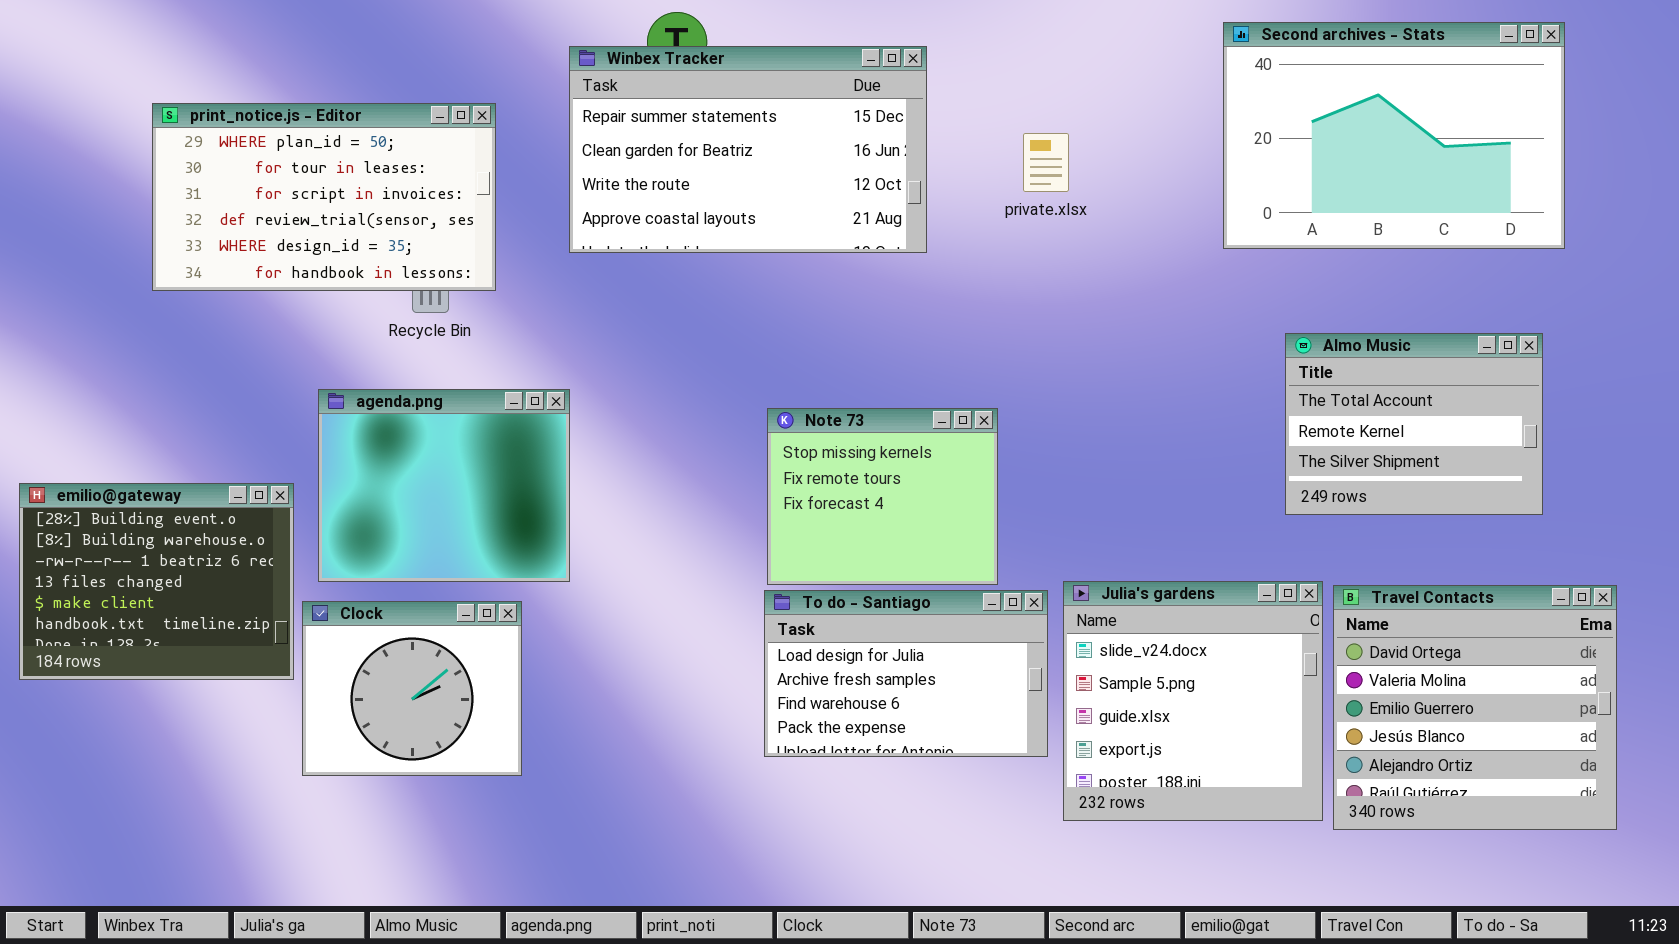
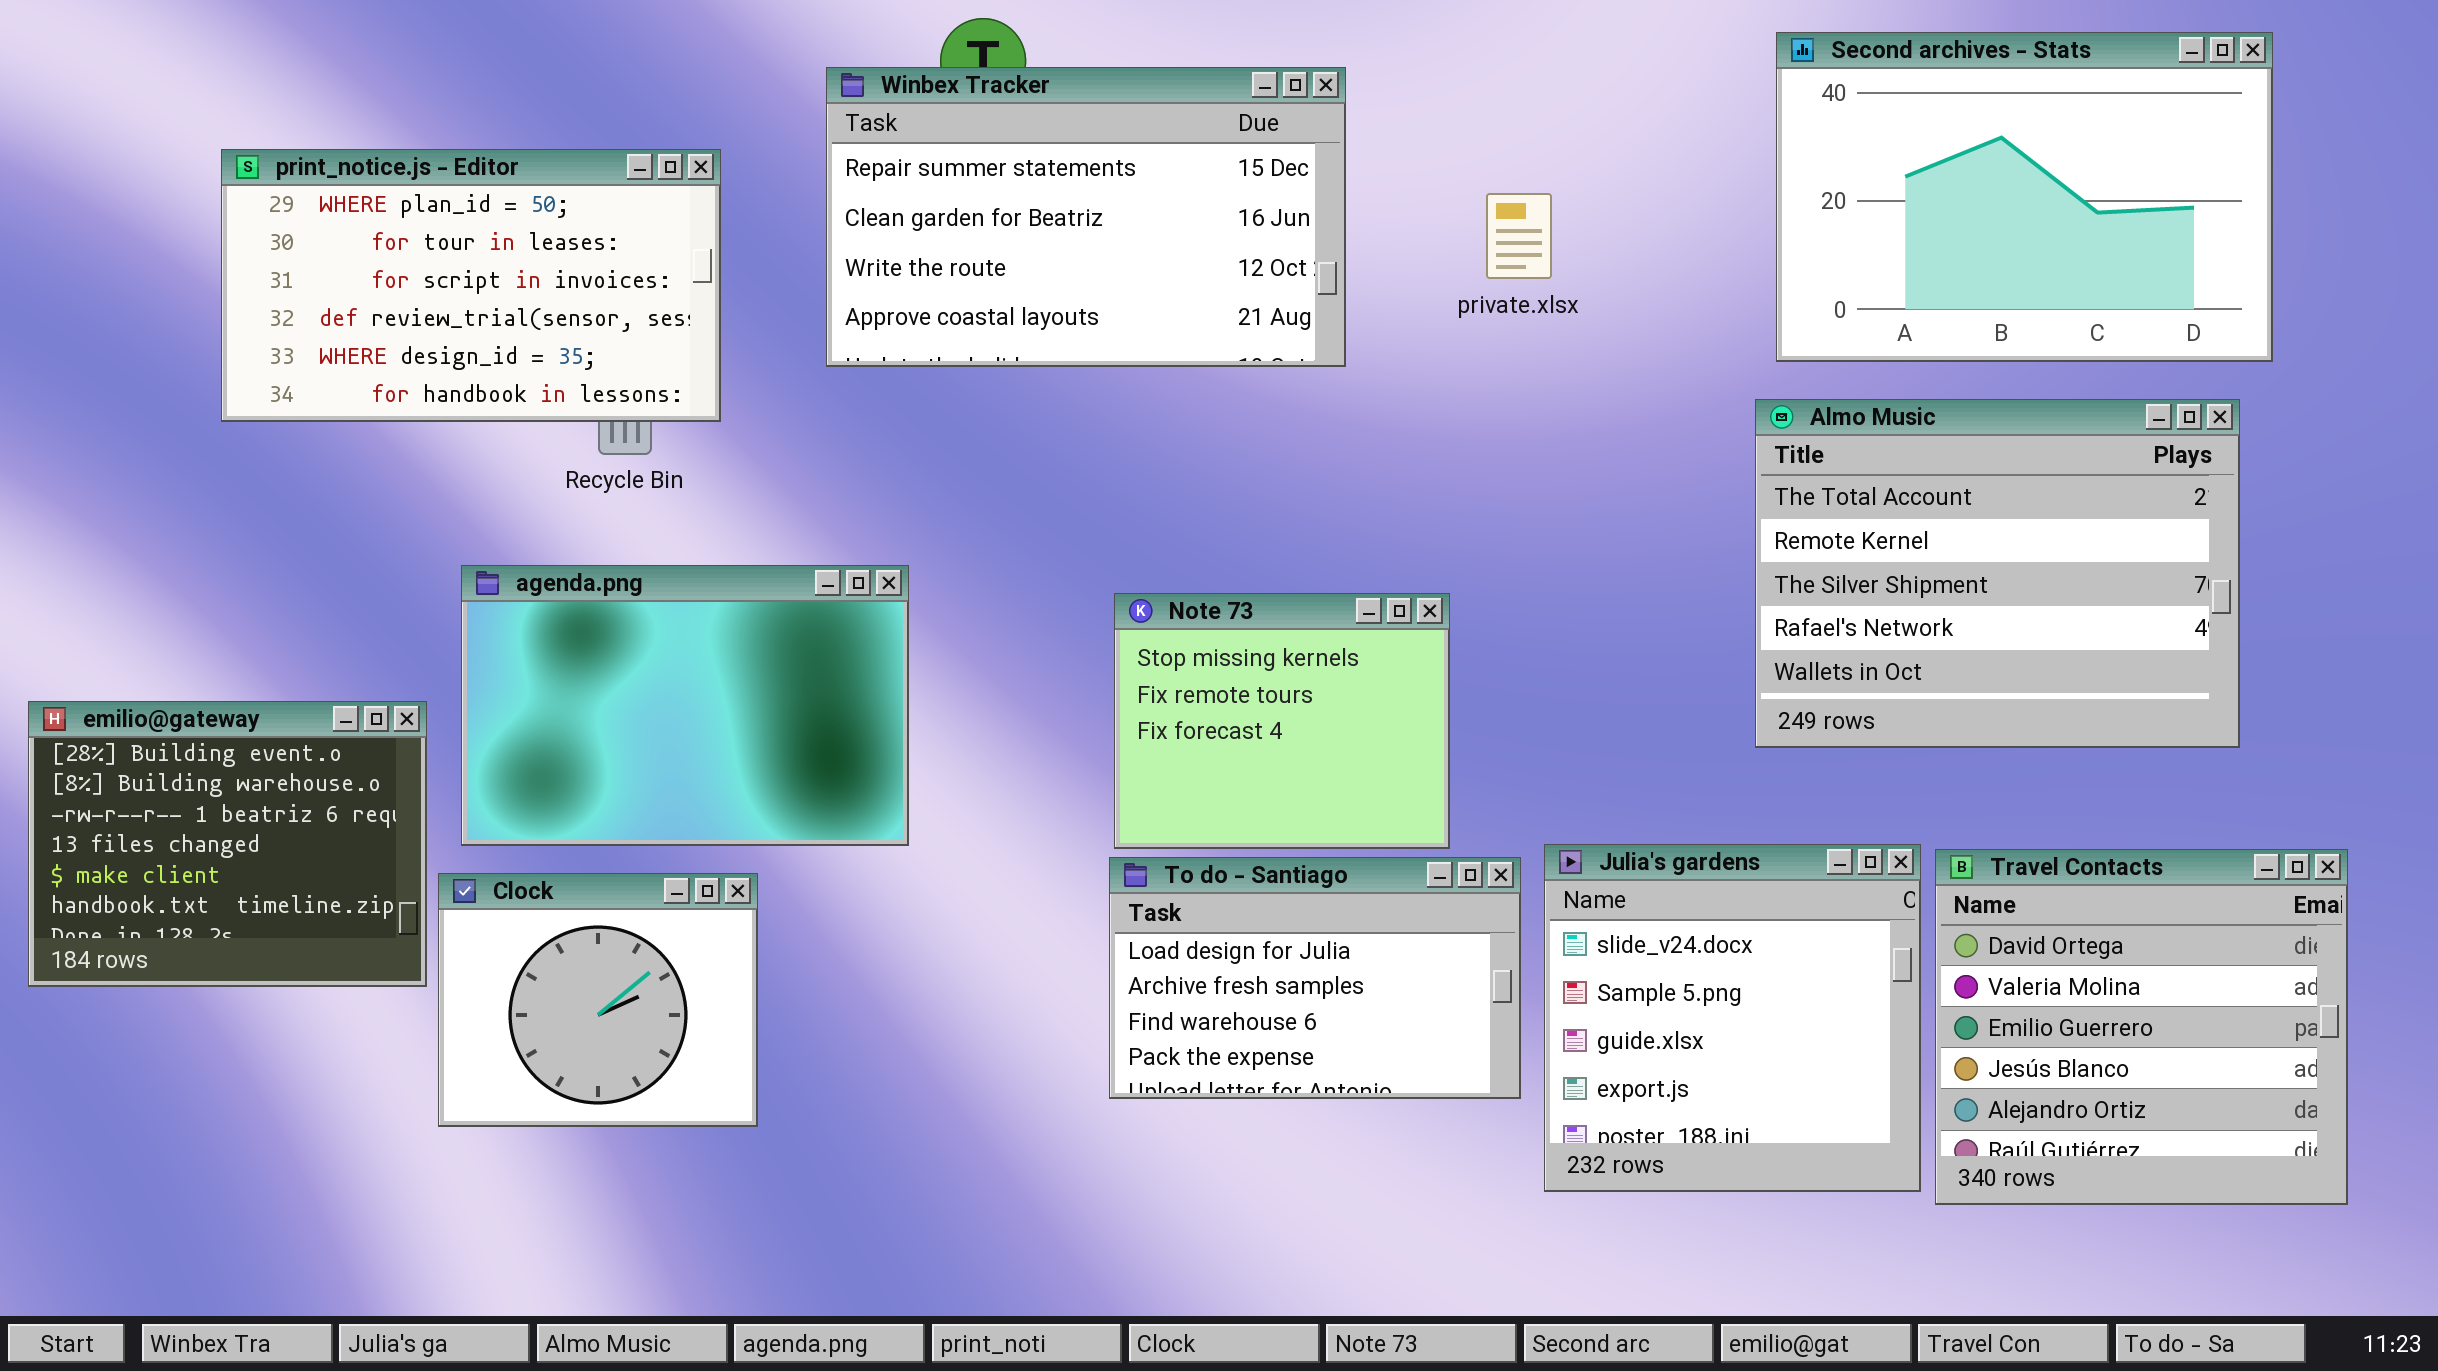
Almo Music: [1285,333,1543,515] -> [1755,399,2240,748], resized
agenda.png: [318,389,570,582] -> [461,565,909,846], resized

